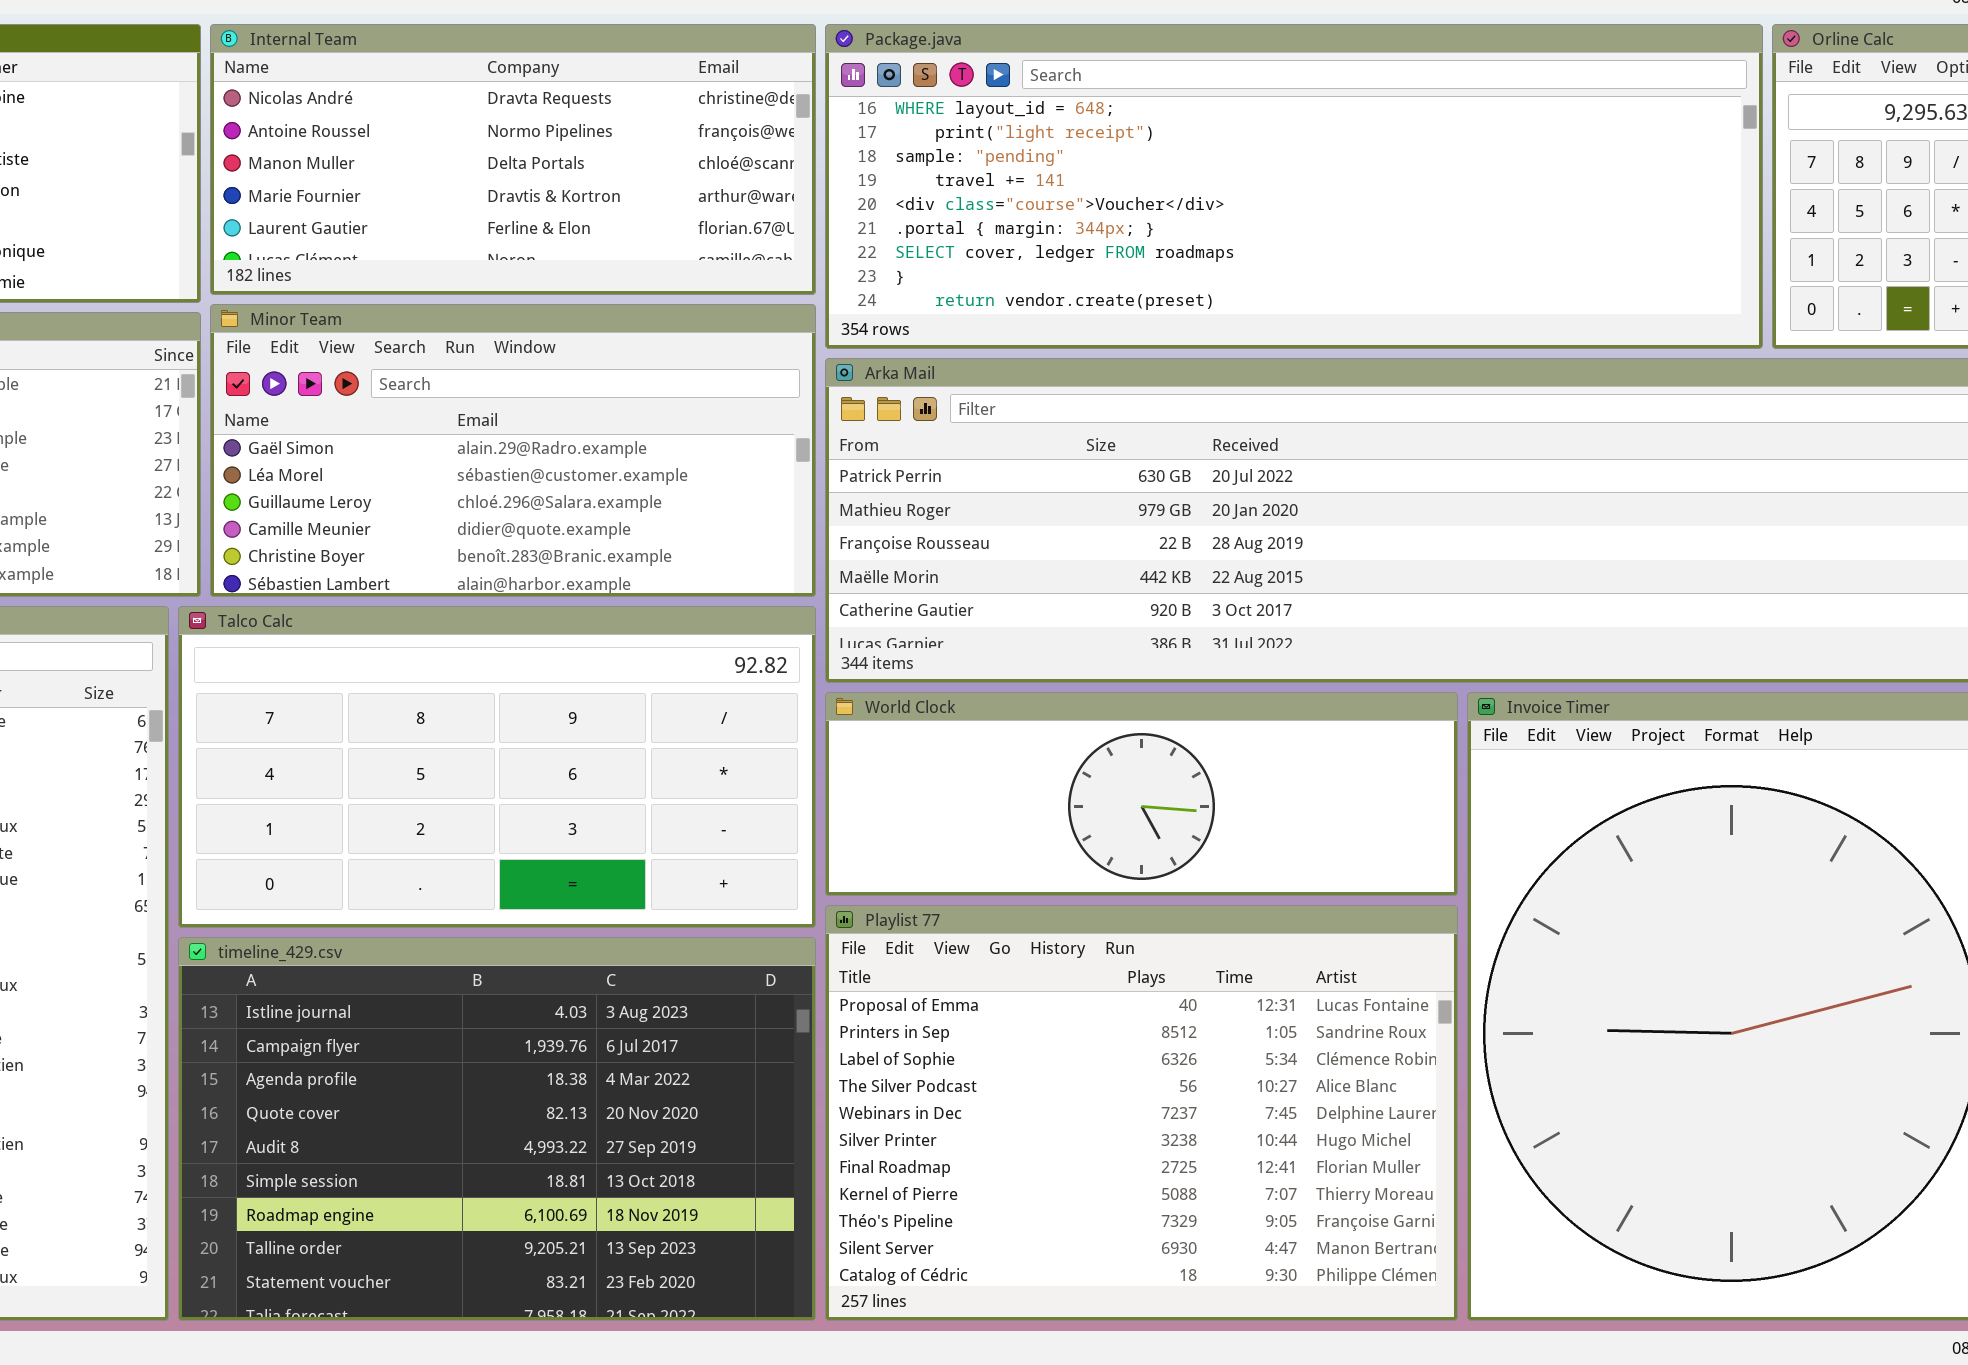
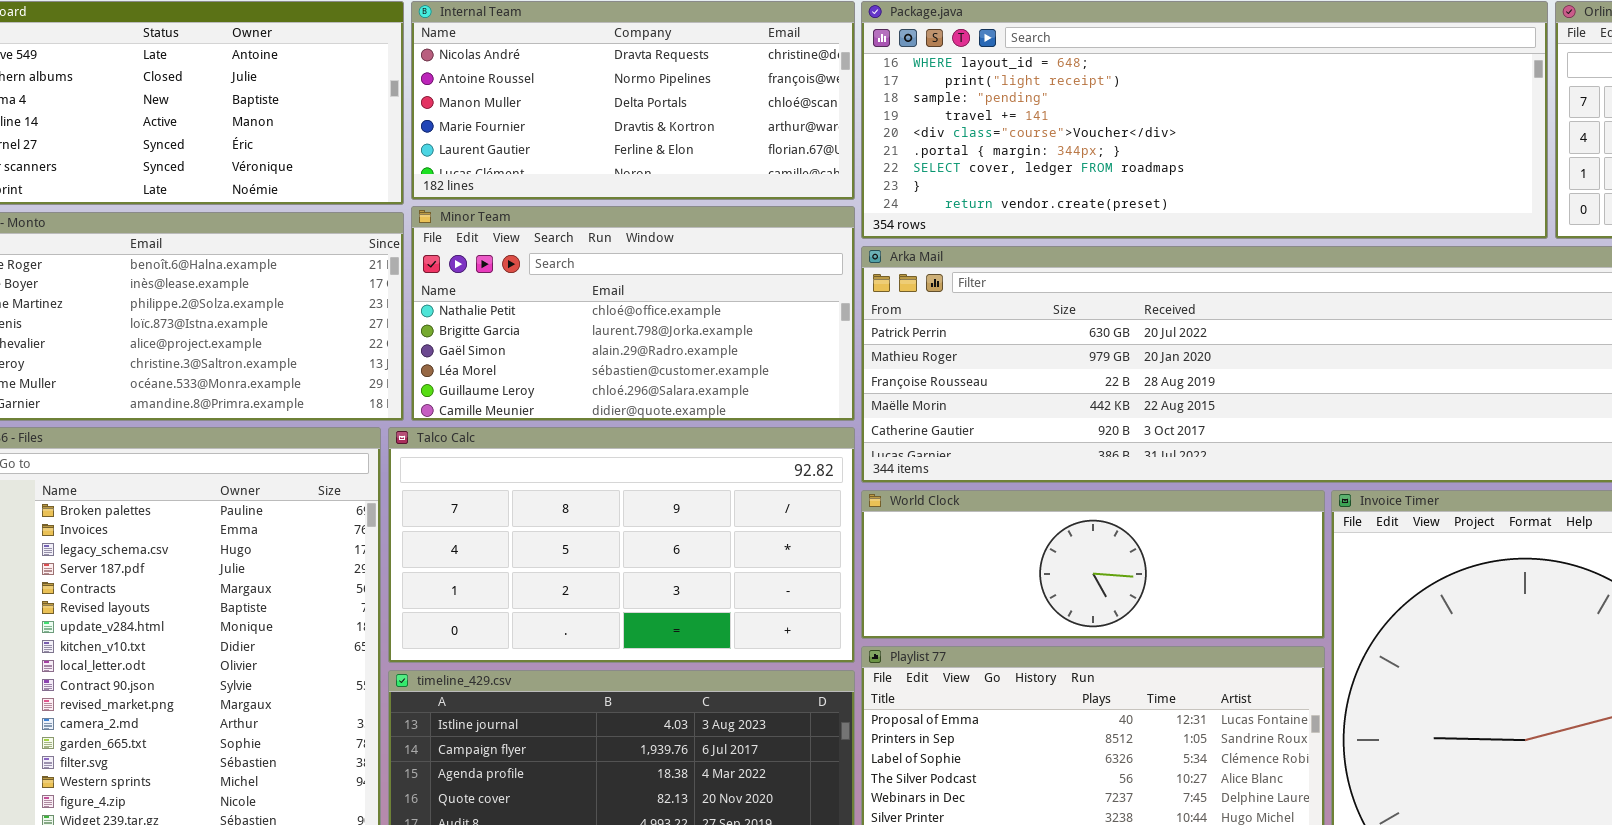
Minor Team: [210,304,816,597] -> [411,206,855,421], scrolled up 2 rows

